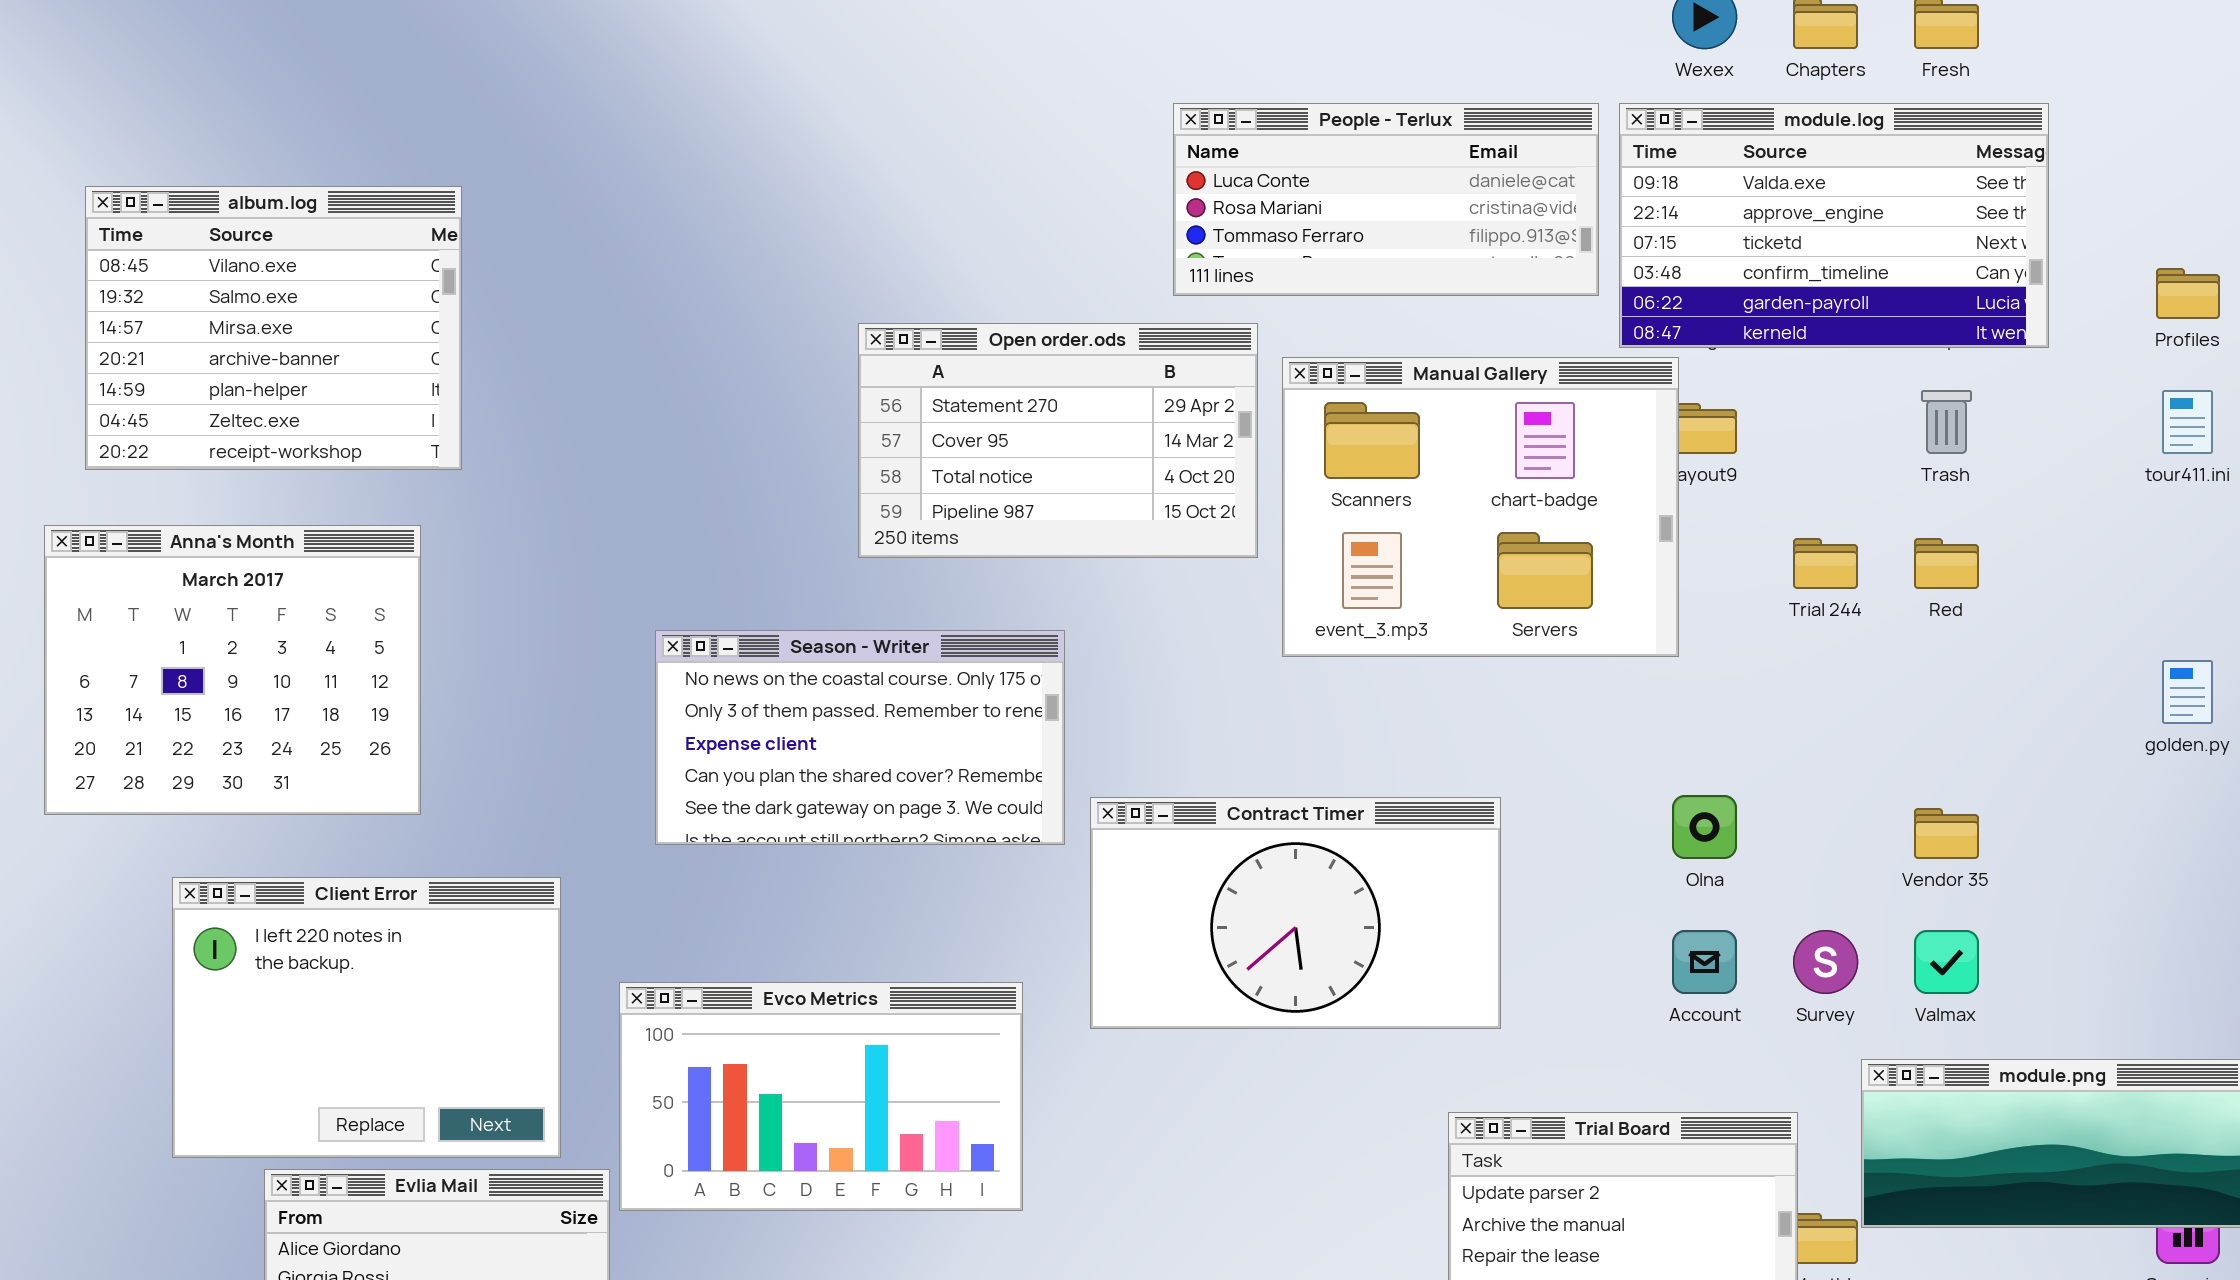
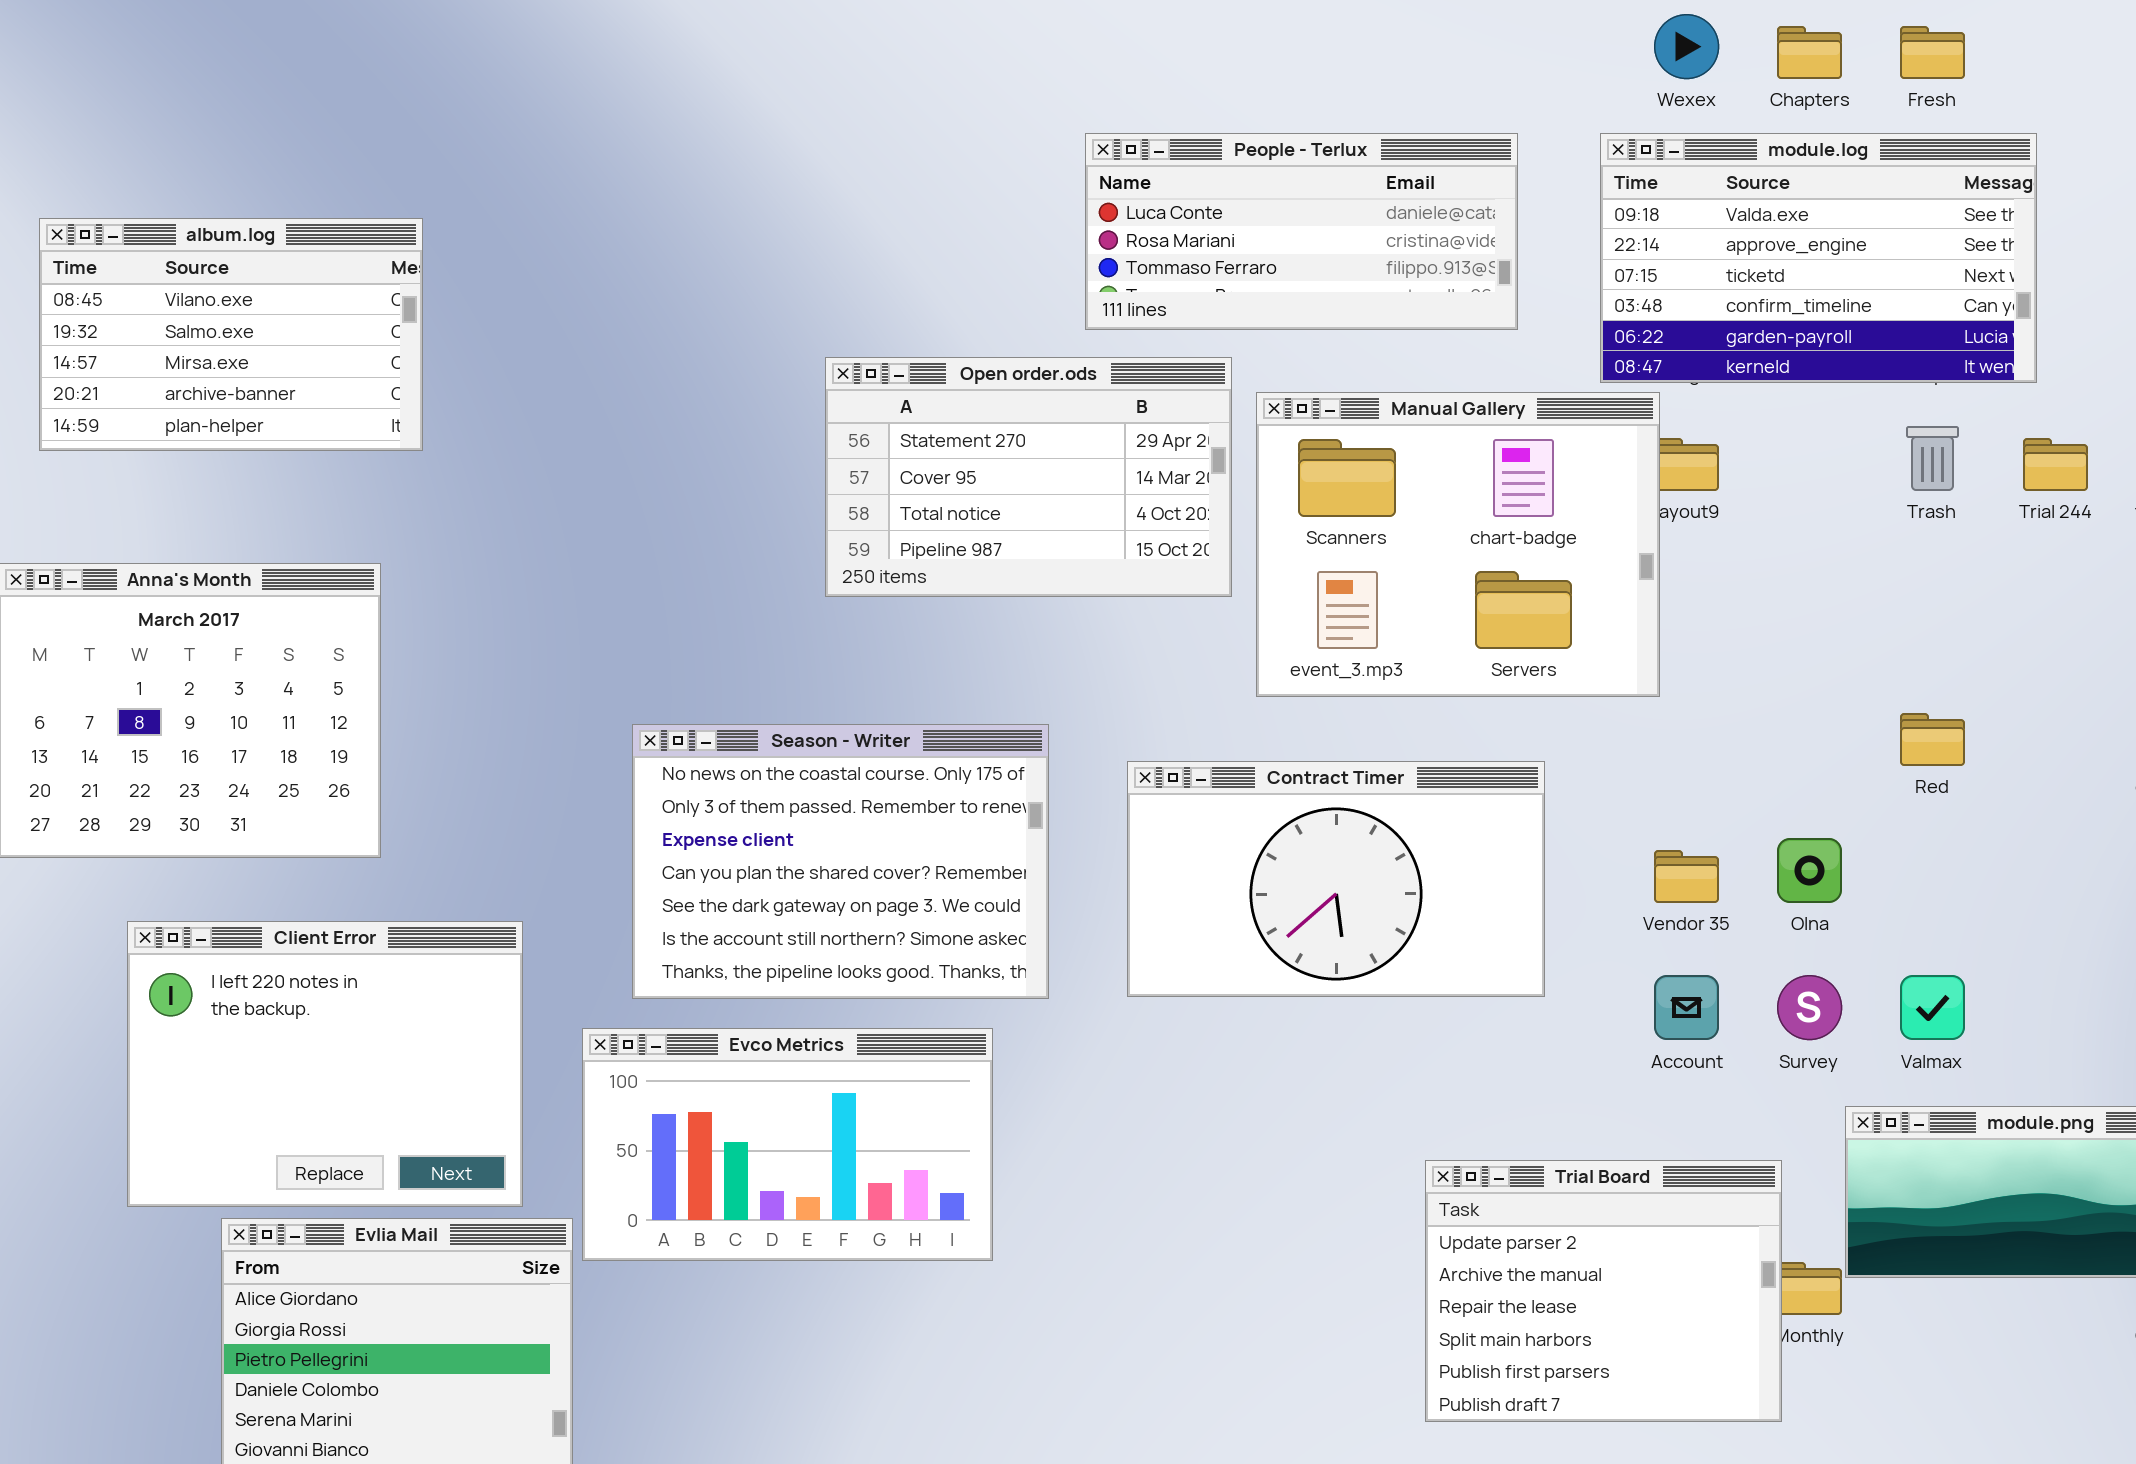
People - Terlux: [1173,103,1599,296] -> [1085,133,1518,330], moved
album.log: [85,186,462,470] -> [39,218,423,451], resized
Trial 244: [1793,538,1858,589] -> [2023,438,2088,491], moved
Red: [1914,538,1979,589] -> [1900,713,1965,766], moved
Season - Writer: [655,630,1065,845] -> [632,724,1049,999], moved, resized
Olna: [1672,795,1737,859] -> [1777,838,1842,903], moved
Contract Timer: [1090,797,1501,1029] -> [1127,761,1545,997], moved
Vendor 35: [1914,808,1979,859] -> [1654,850,1719,903], moved

